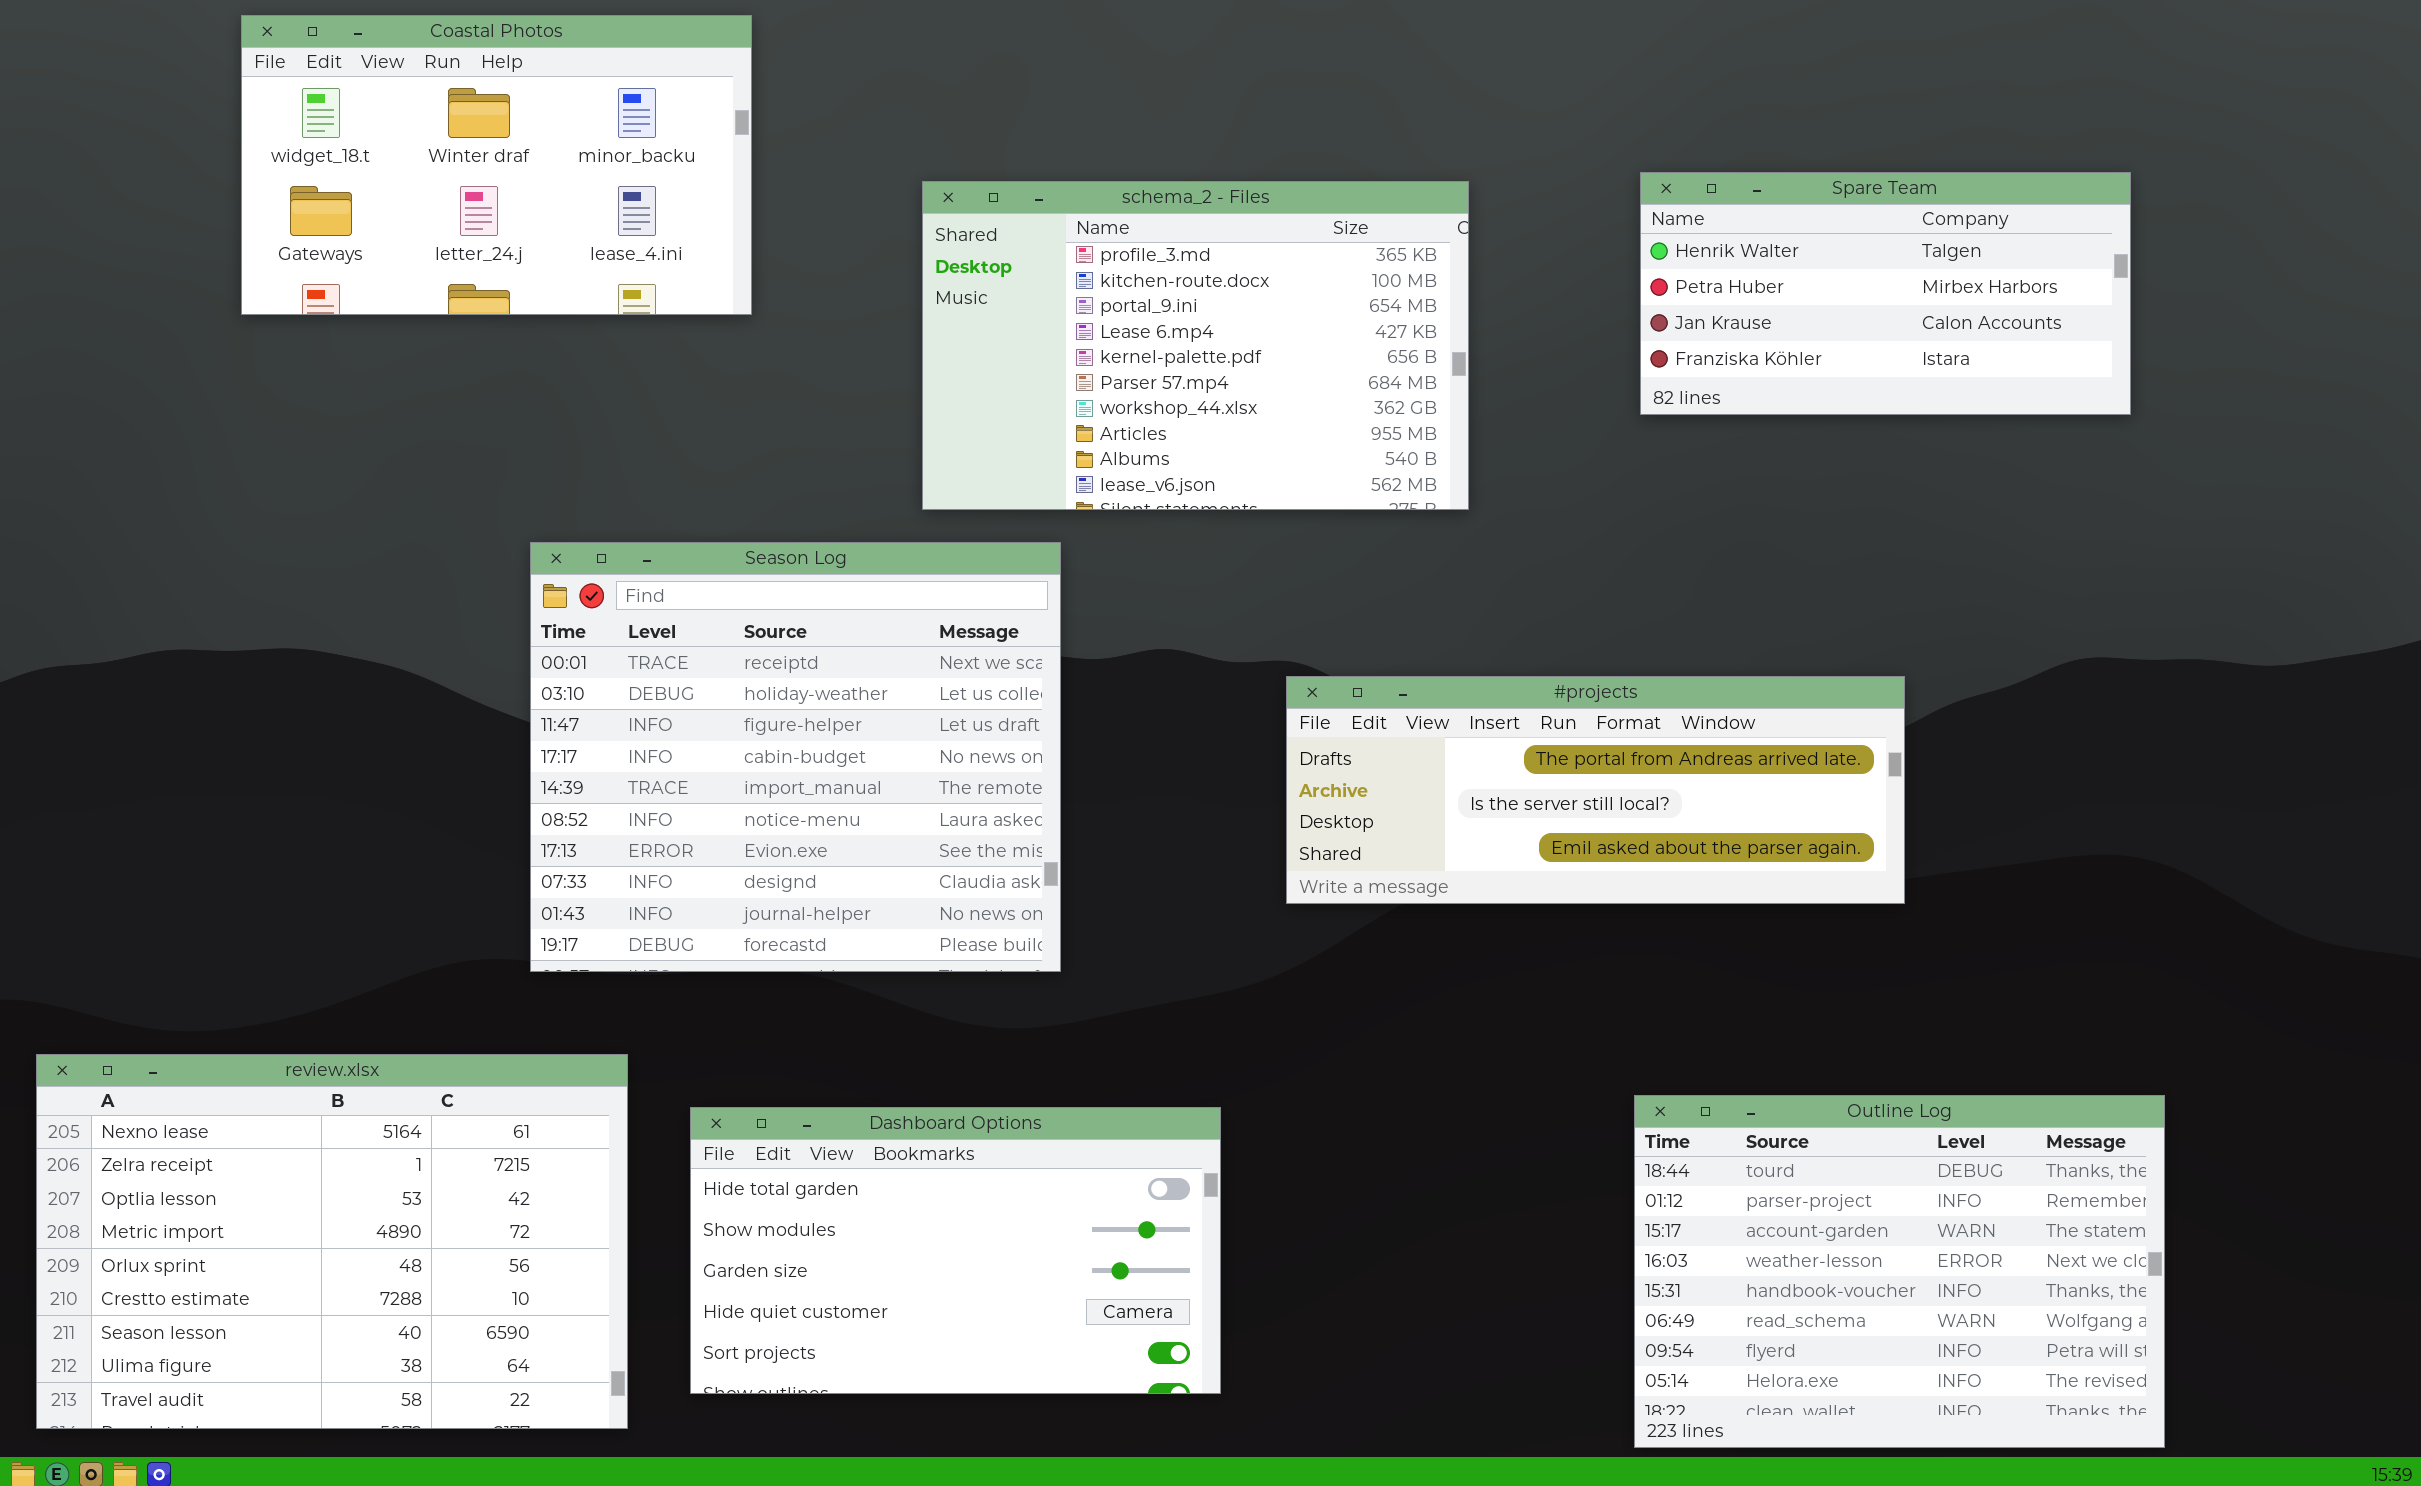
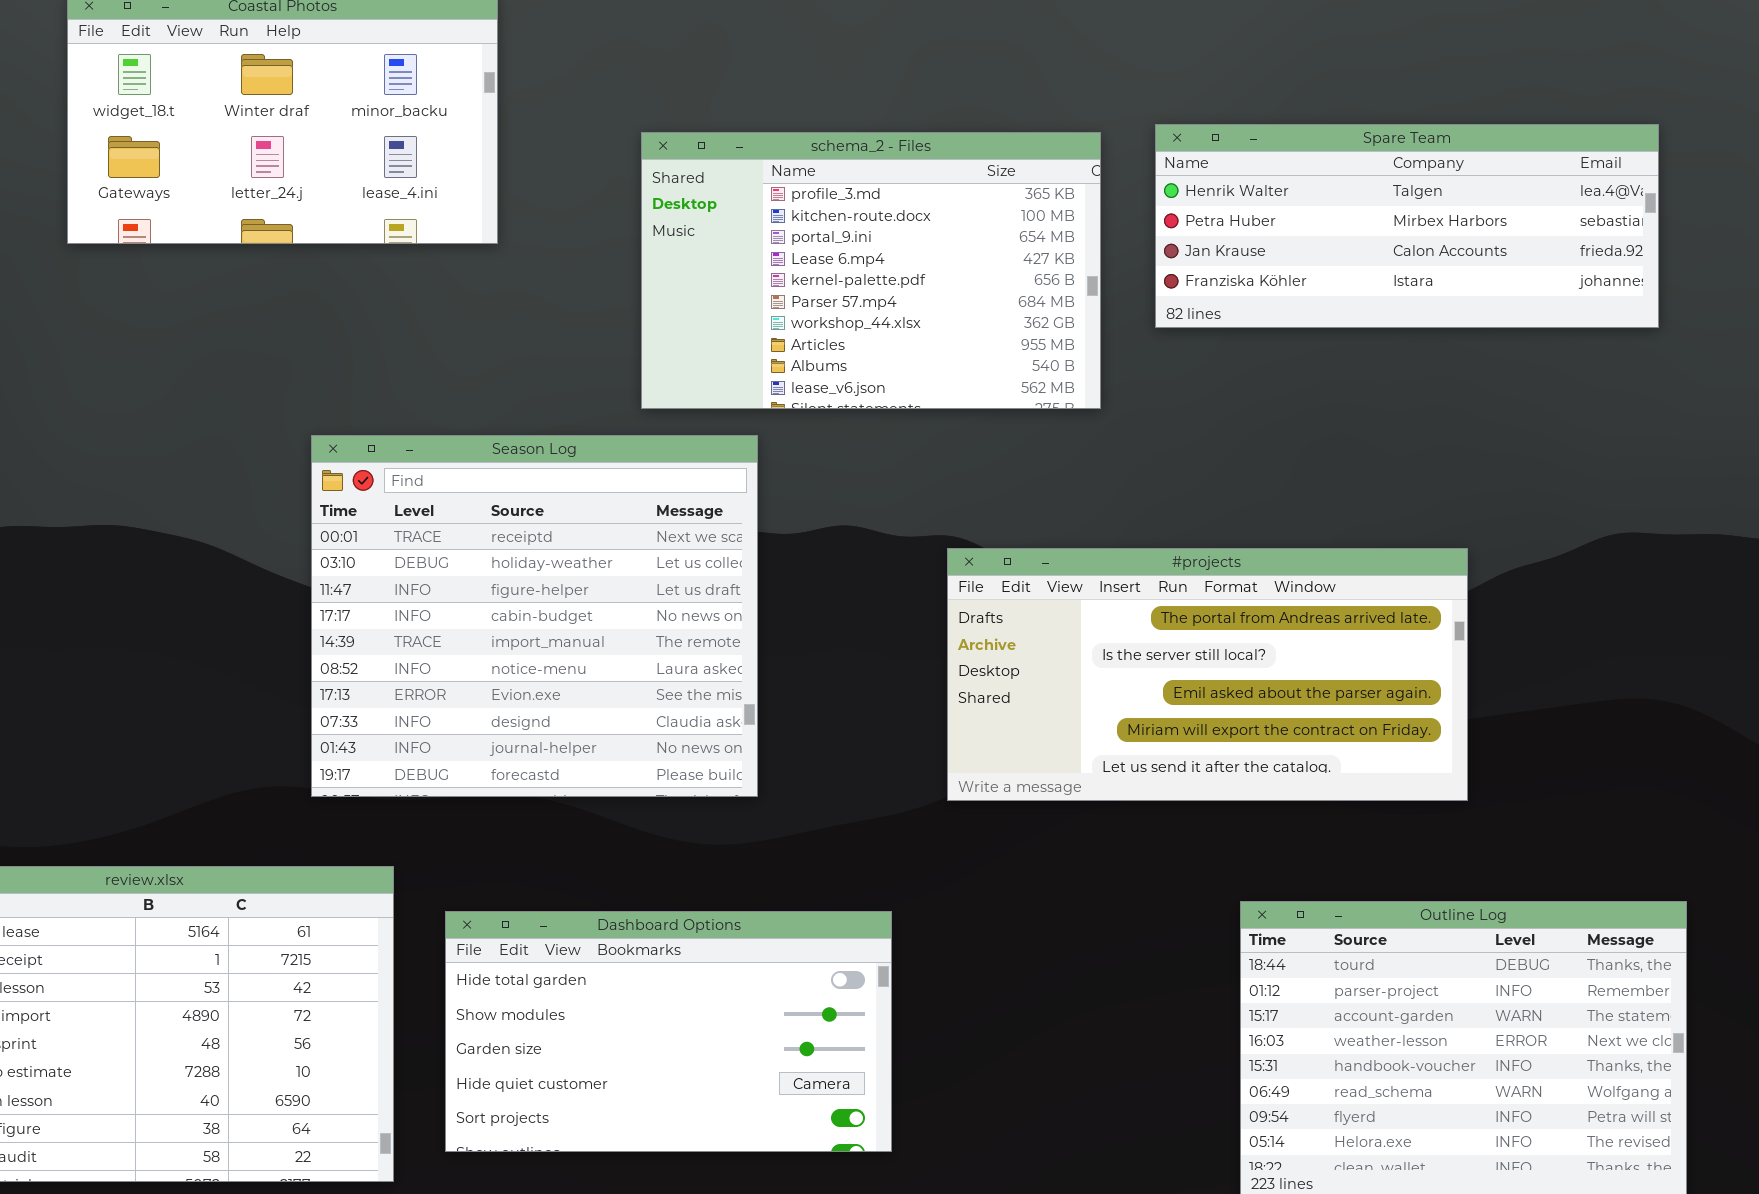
Spare Team: [1640,172,2131,415] -> [1155,124,1659,328], resized
#projects: [1286,676,1905,904] -> [947,548,1468,801], resized

